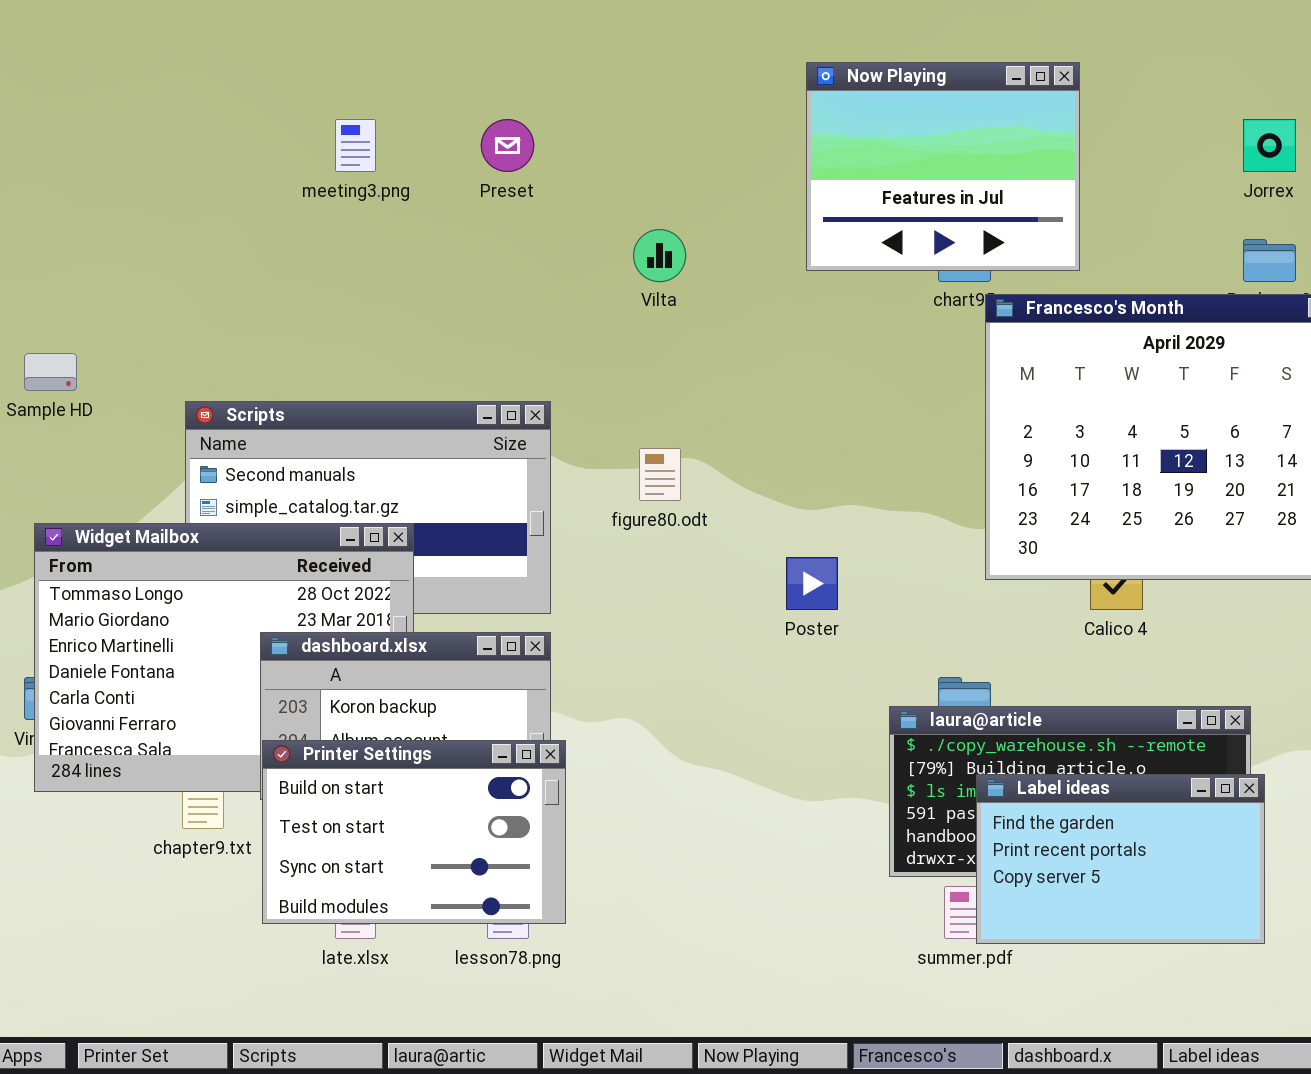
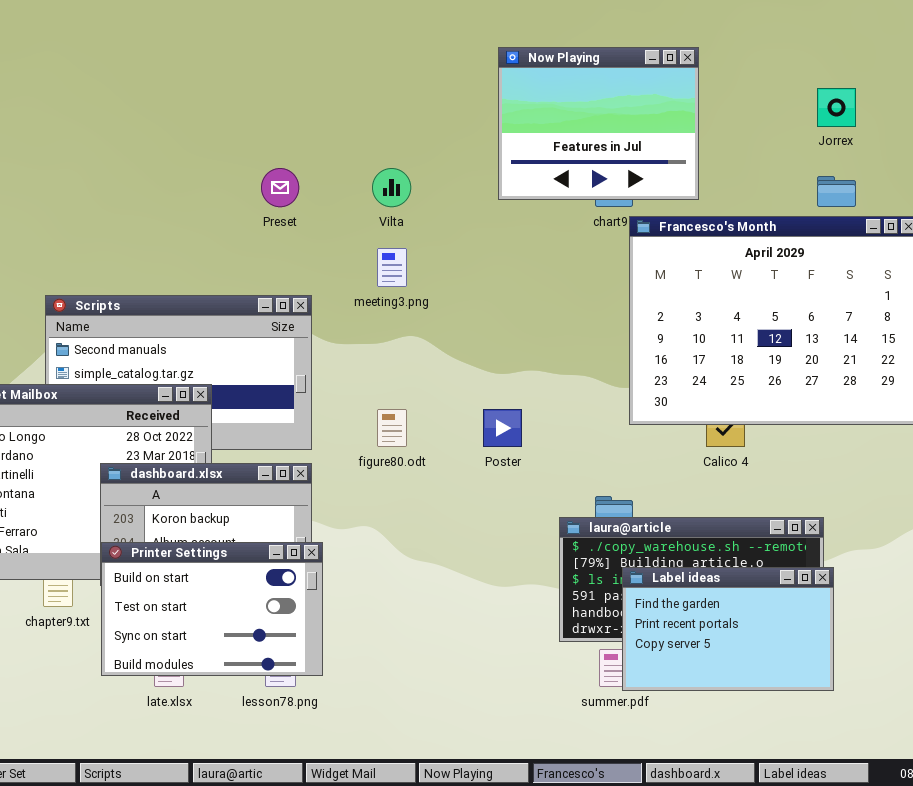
meeting3.png: [335,119,376,172] -> [377,248,407,287], moved
Preset: [481,119,534,172] -> [261,168,299,207], moved
figure80.odt: [639,448,681,501] -> [377,409,407,447], moved

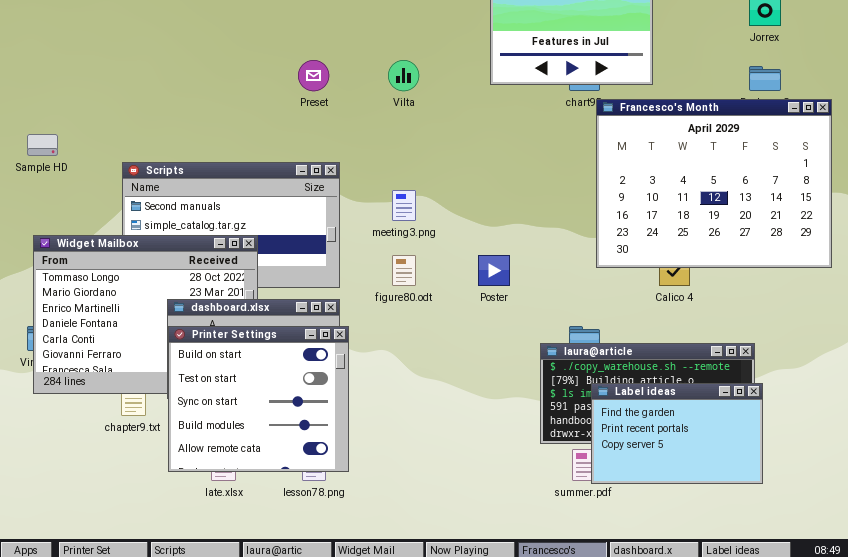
meeting3.png: [377,248,407,287] -> [392,190,416,221], moved
Printer Settings: [101,542,323,676] -> [168,326,349,472], resized

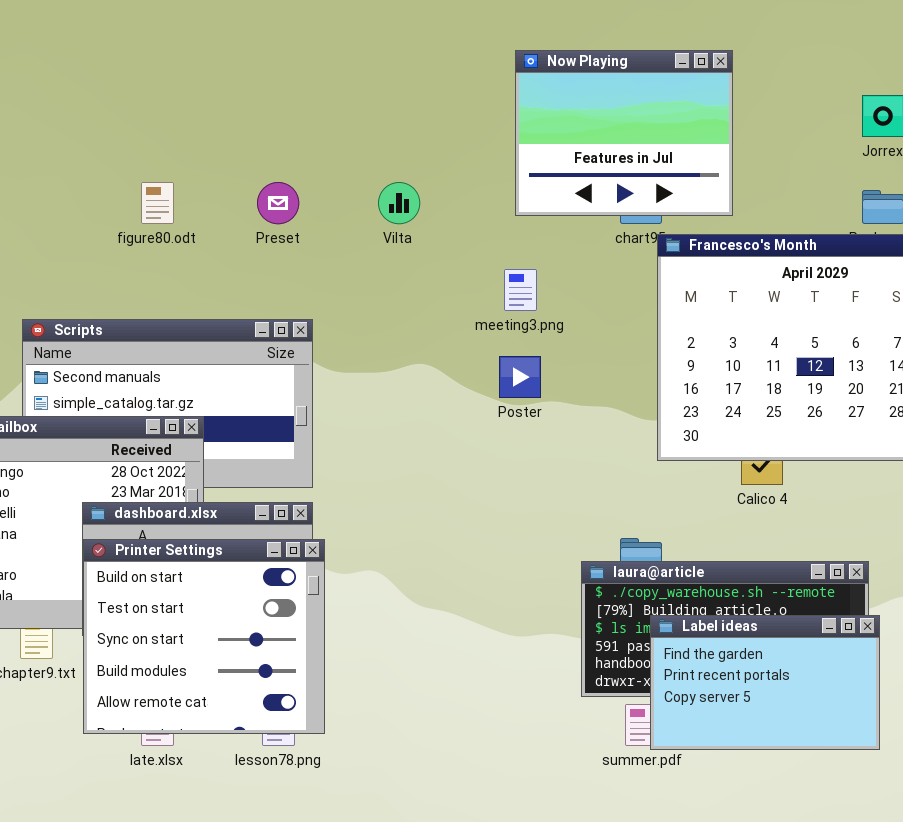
meeting3.png: [392,190,416,221] -> [504,269,537,311], moved
figure80.odt: [392,255,416,286] -> [141,182,174,224], moved
Poster: [478,255,510,286] -> [499,356,541,398], moved

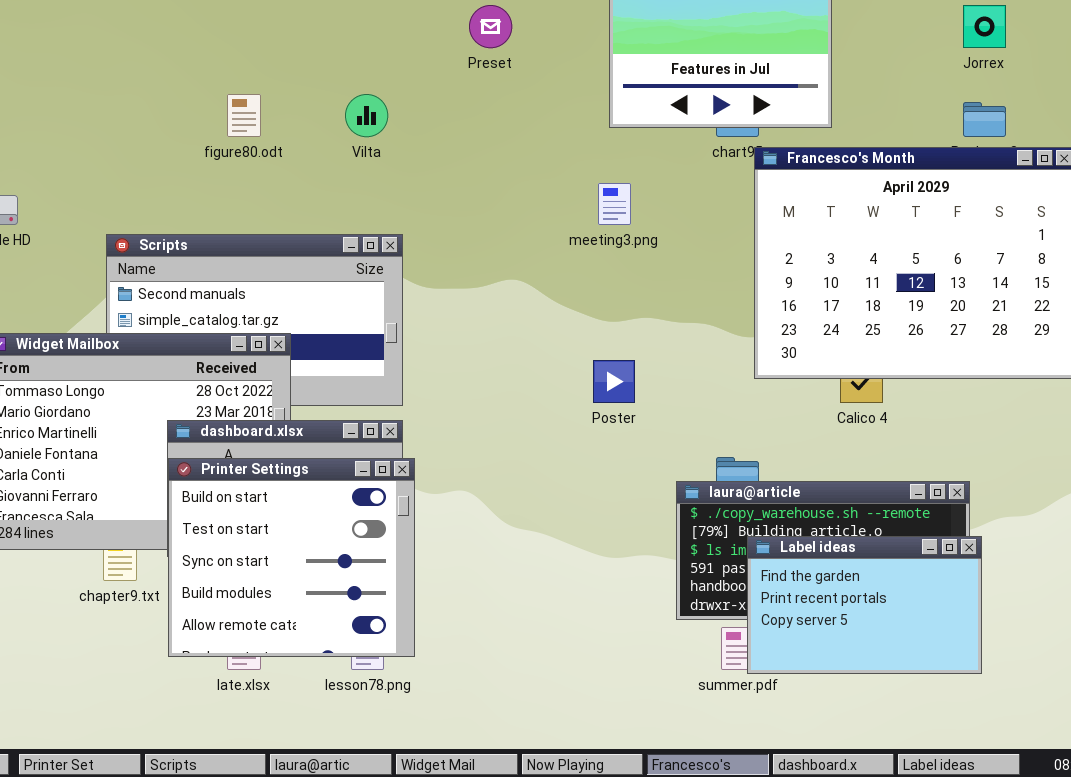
Preset: [257,182,299,224] -> [469,5,512,48], moved
Vilta: [378,182,420,224] -> [345,94,388,137], moved
Poster: [499,356,541,398] -> [593,360,635,403], moved

